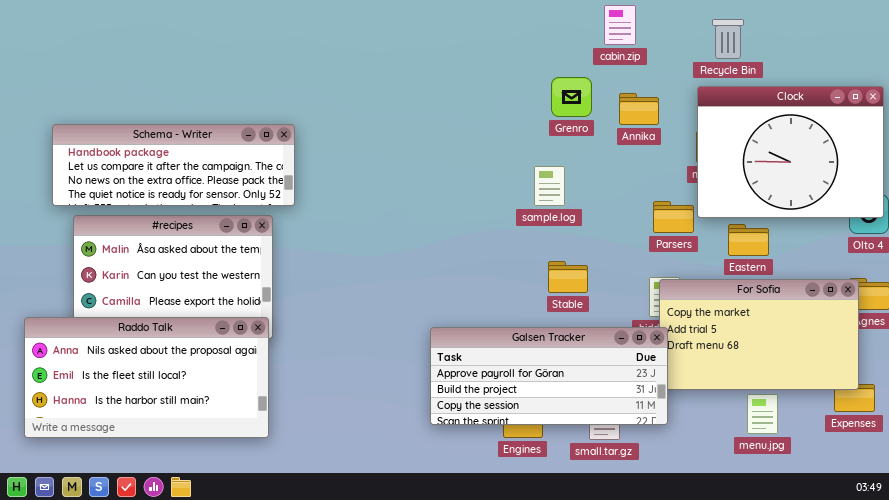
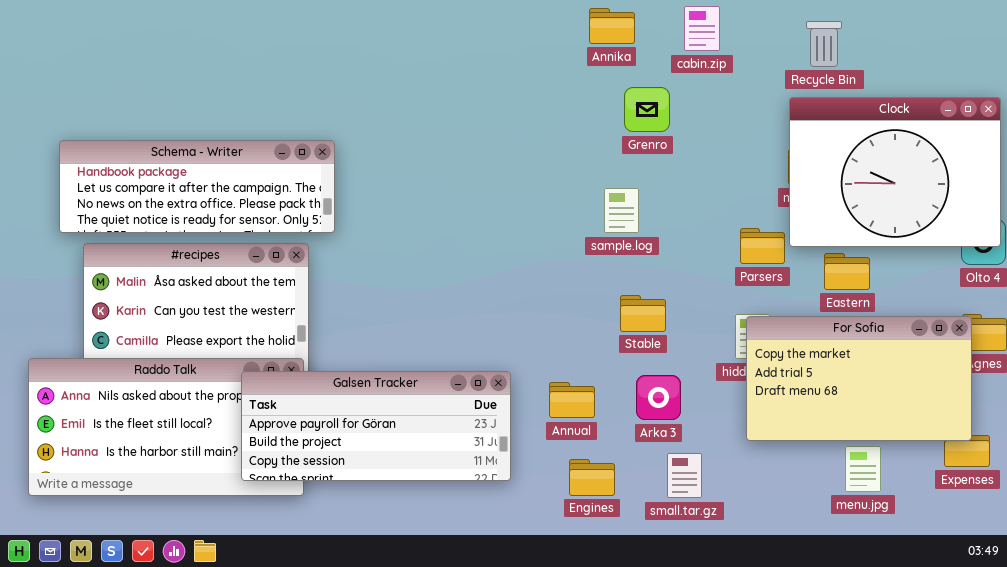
Annika: [619,93,659,125] -> [589,8,635,44], moved
Galsen Tracker: [430,327,668,425] -> [241,371,511,481], moved

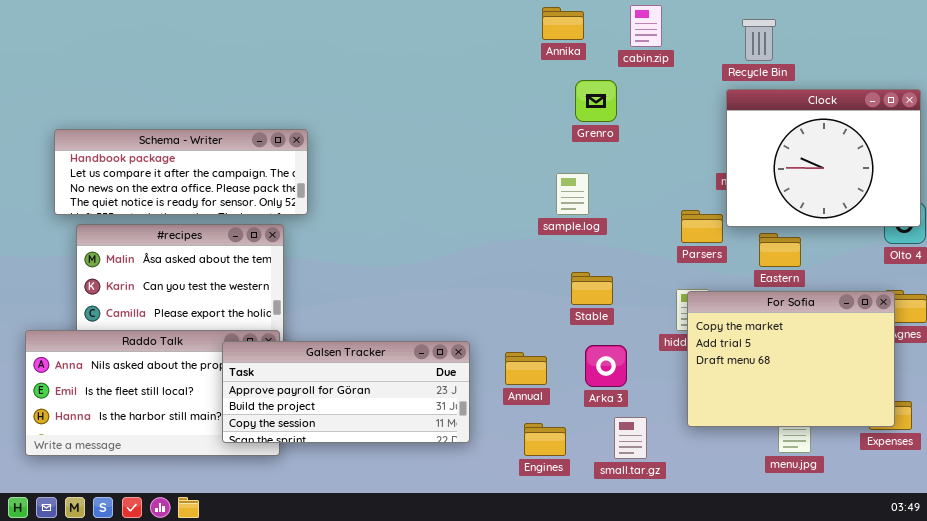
For Sofia: [746,316,972,441] -> [687,291,895,427], resized

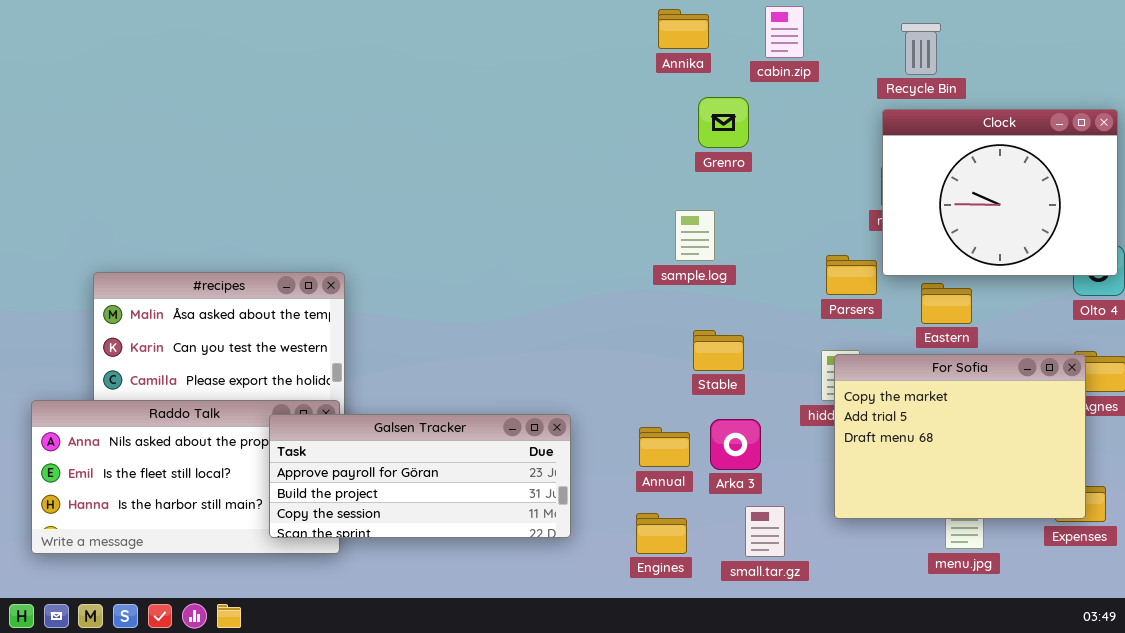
Schema - Writer: [54,129,308,215] -> none, closed
Annual: [505,352,547,385] -> [639,427,690,467], moved

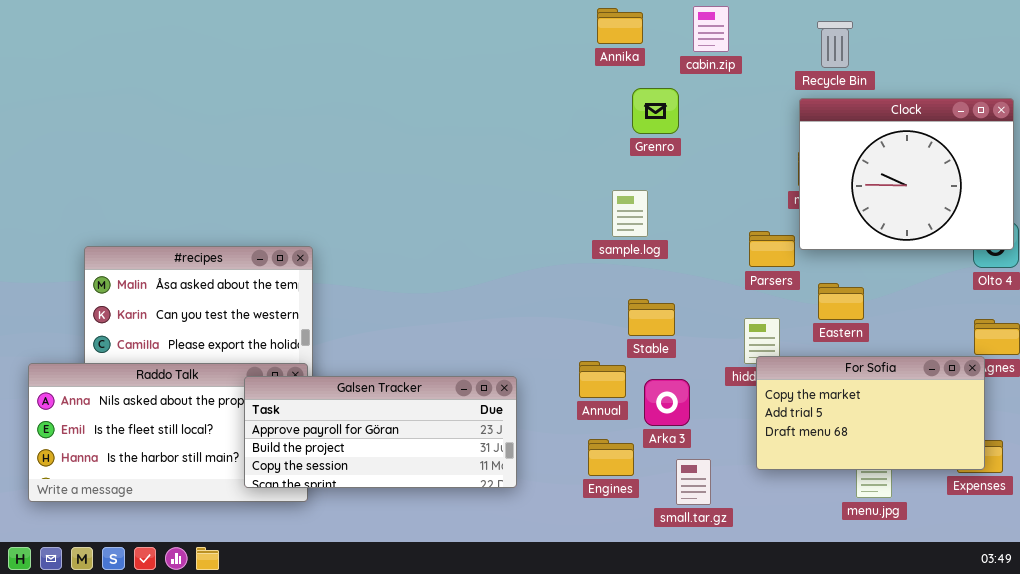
Eastern: [921,283,972,324] -> [818,283,864,320], moved
For Sofia: [834,354,1086,519] -> [756,356,985,470], resized
Annual: [639,427,690,467] -> [579,361,626,398], moved
Engines: [636,513,687,554] -> [588,439,634,476], moved

